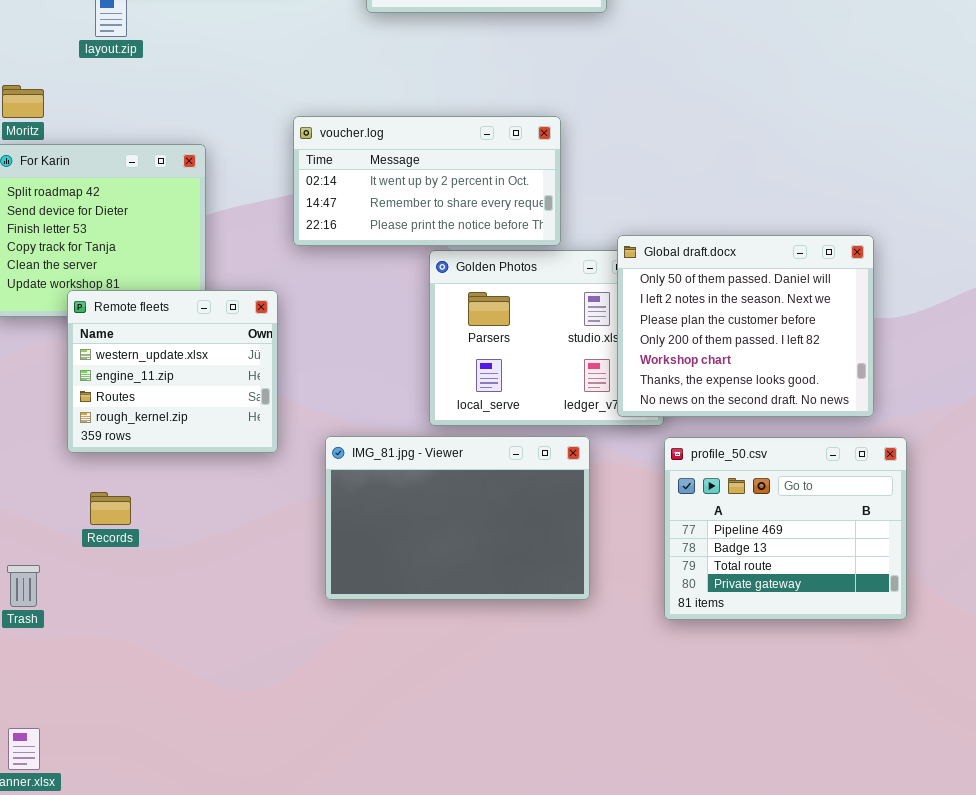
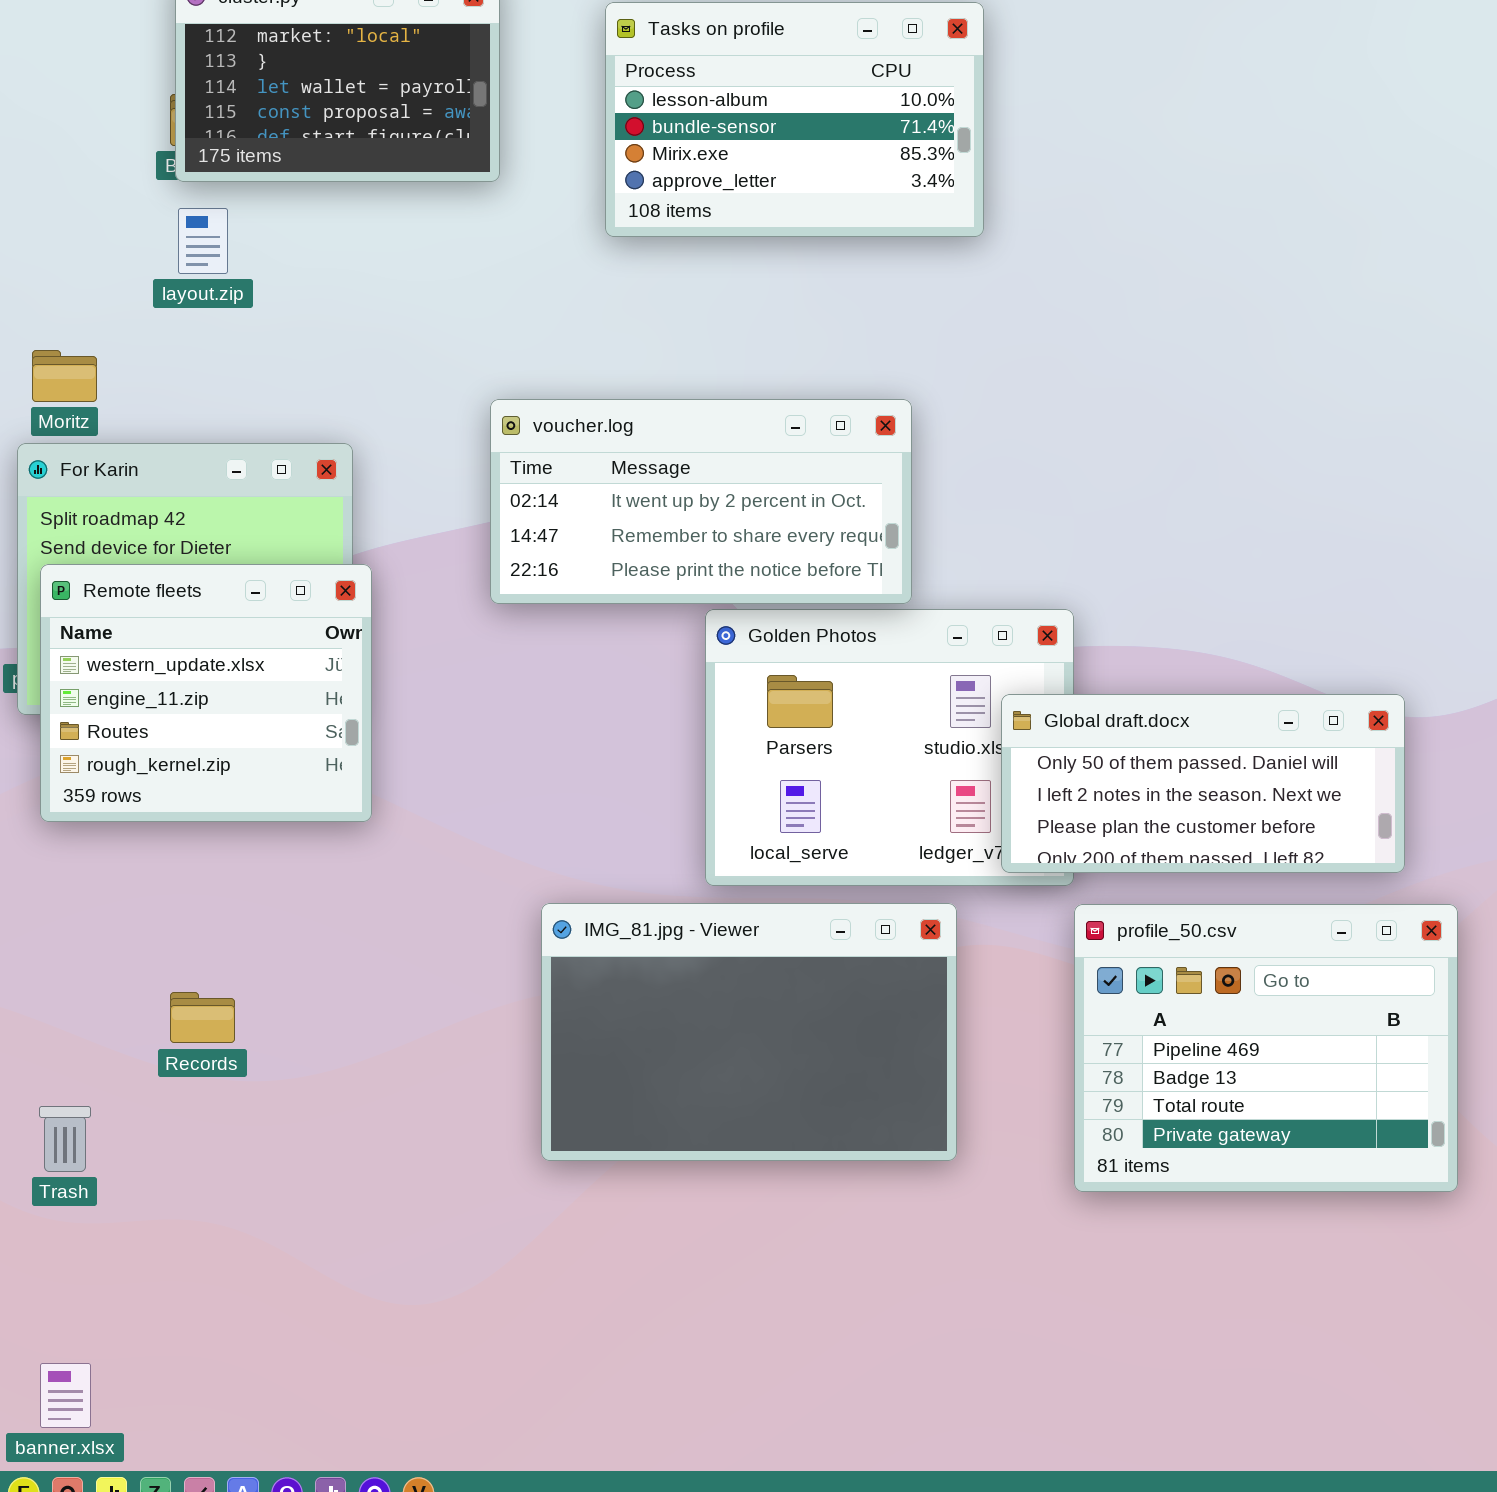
Global draft.docx: [617,235,874,417] -> [1001,694,1405,873], resized
Remote fleets: [67,290,278,453] -> [40,564,372,822], moved

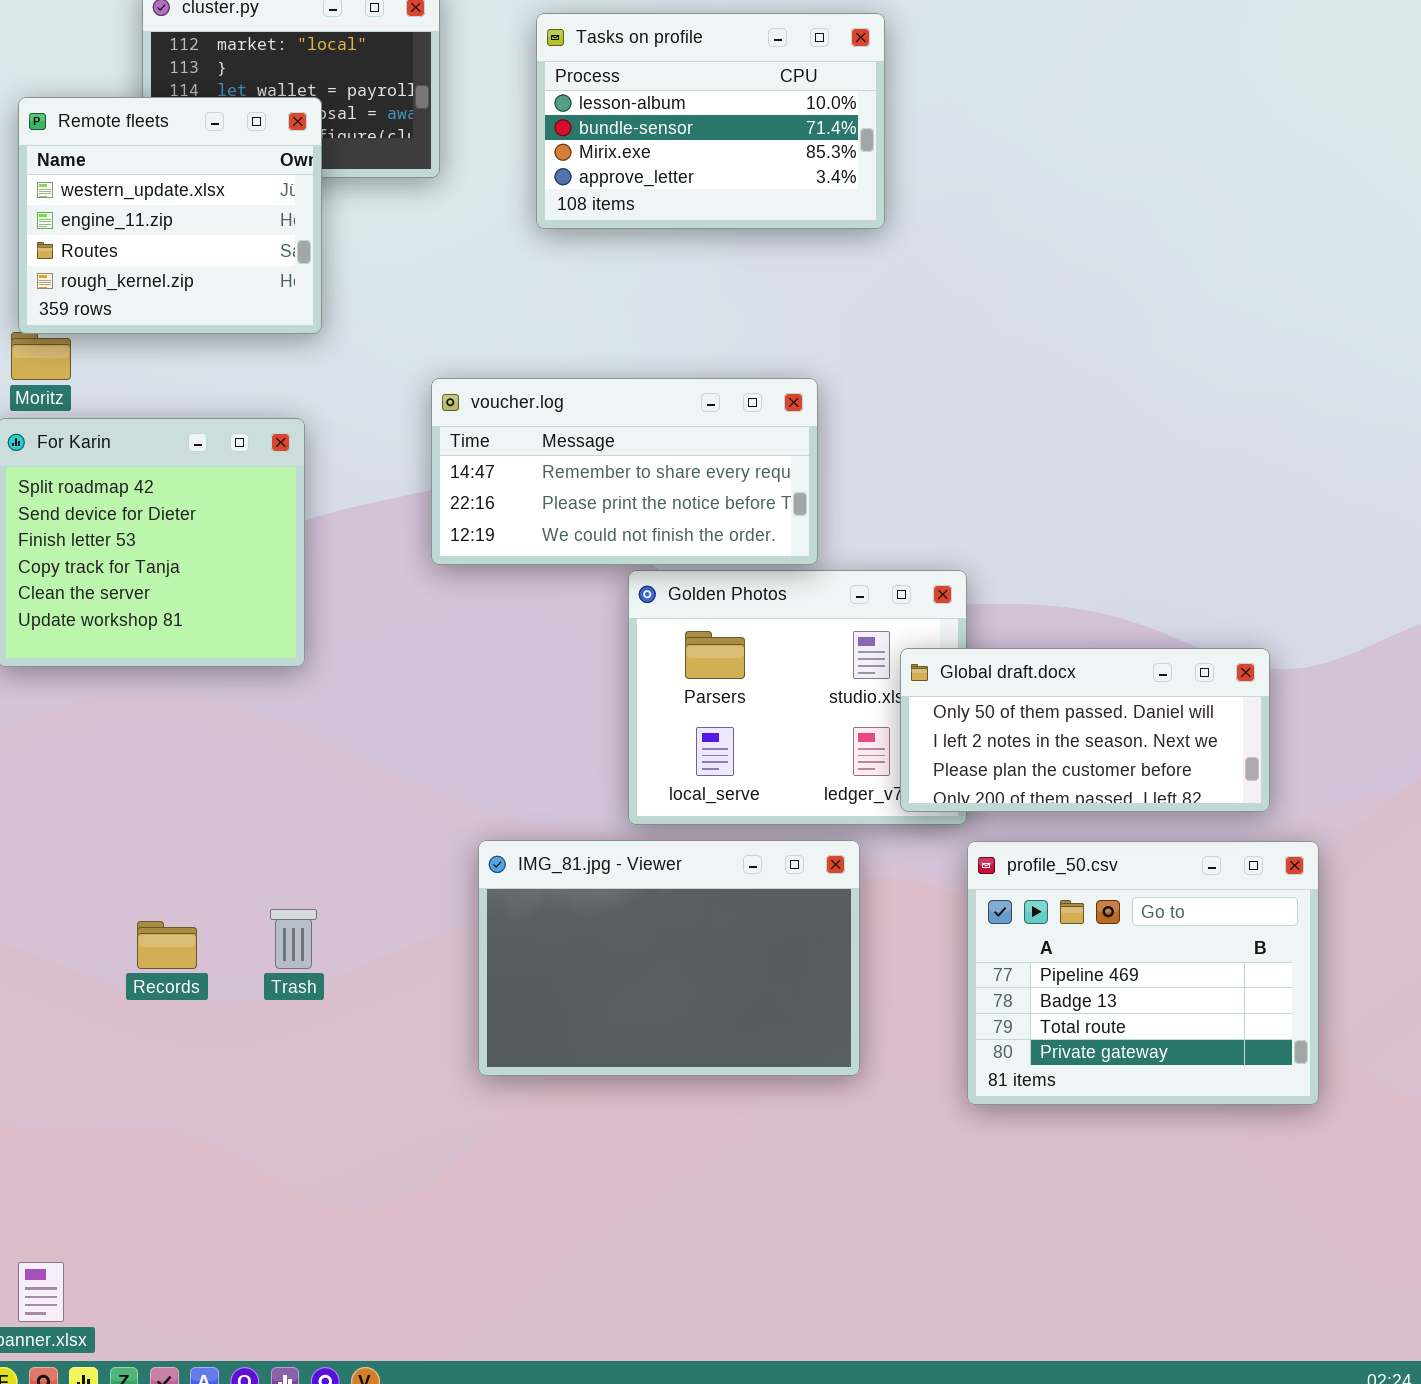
voucher.log: [490,399,912,604] -> [431,378,818,565], scrolled down 1 row
Remote fleets: [40,564,372,822] -> [18,97,322,334], moved
Trash: [39,1106,91,1172] -> [270,909,317,969], moved

